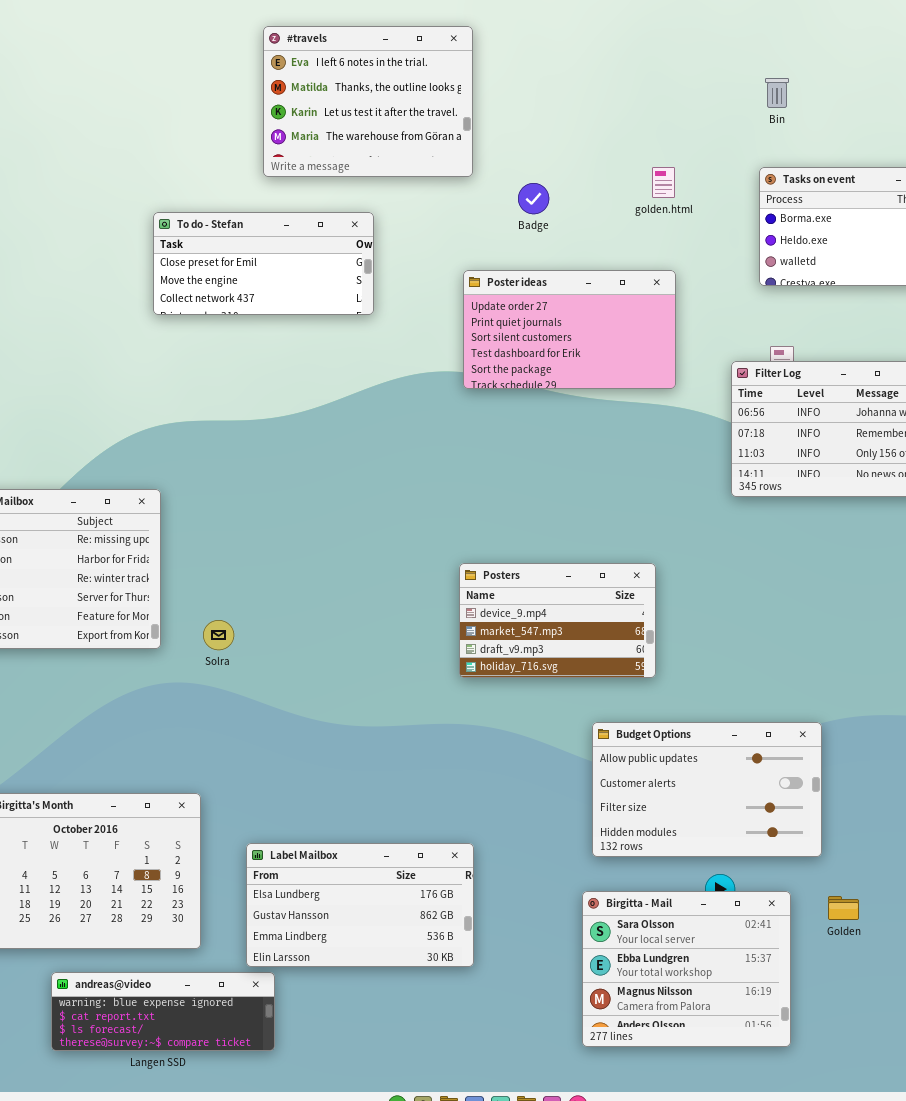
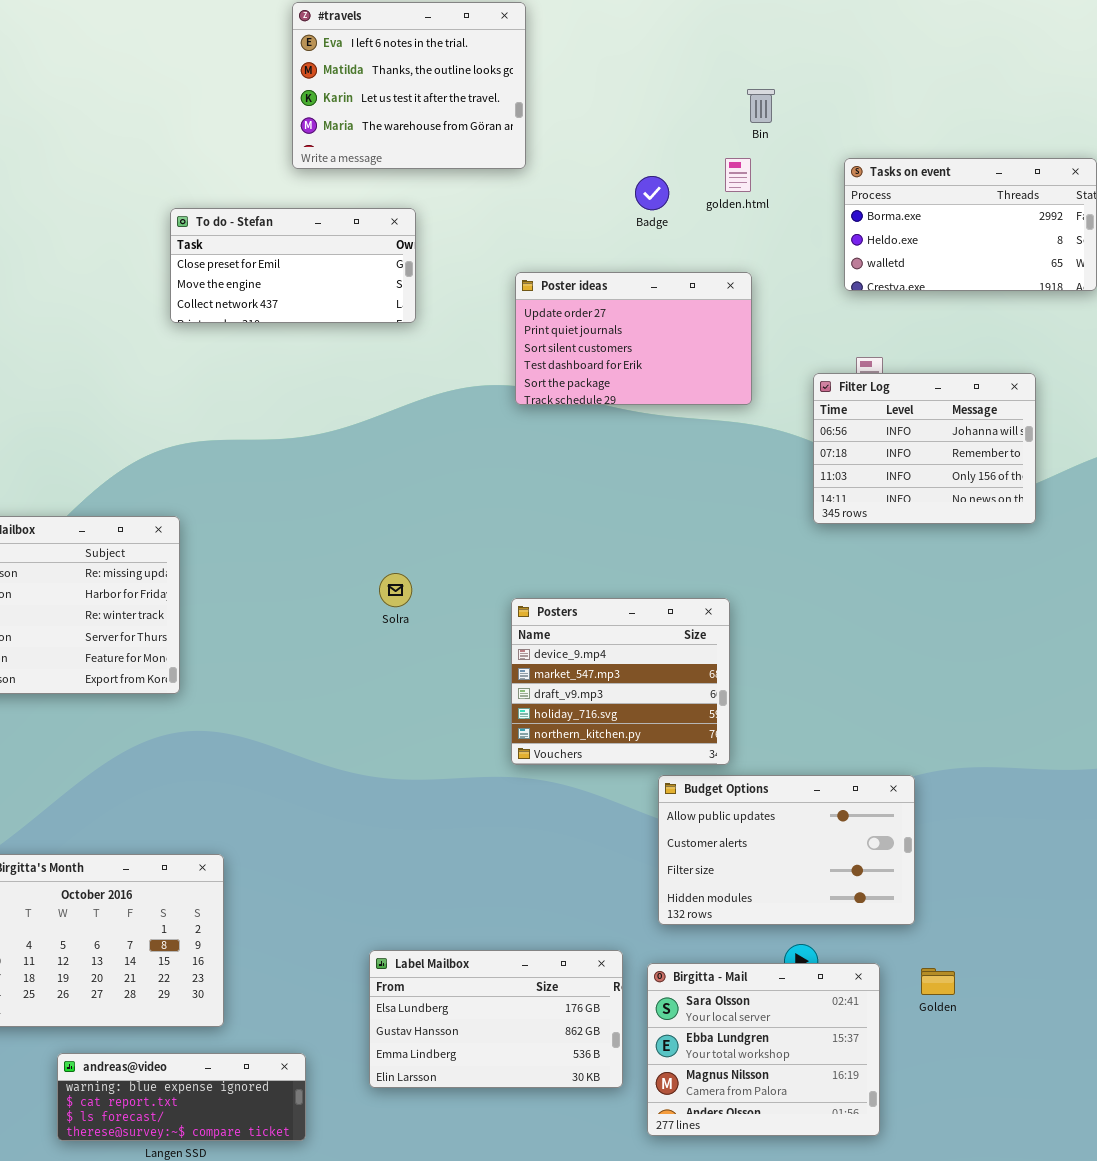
Bin: [765,78,789,108] -> [747,89,775,123], moved
Badge: [518,183,549,214] -> [635,176,669,210], moved
Posters: [459,563,656,678] -> [511,598,730,765], resized
Solra: [203,620,234,650] -> [379,573,412,607], moved
Label Mailbox: [246,843,474,967] -> [369,950,623,1088], moved

